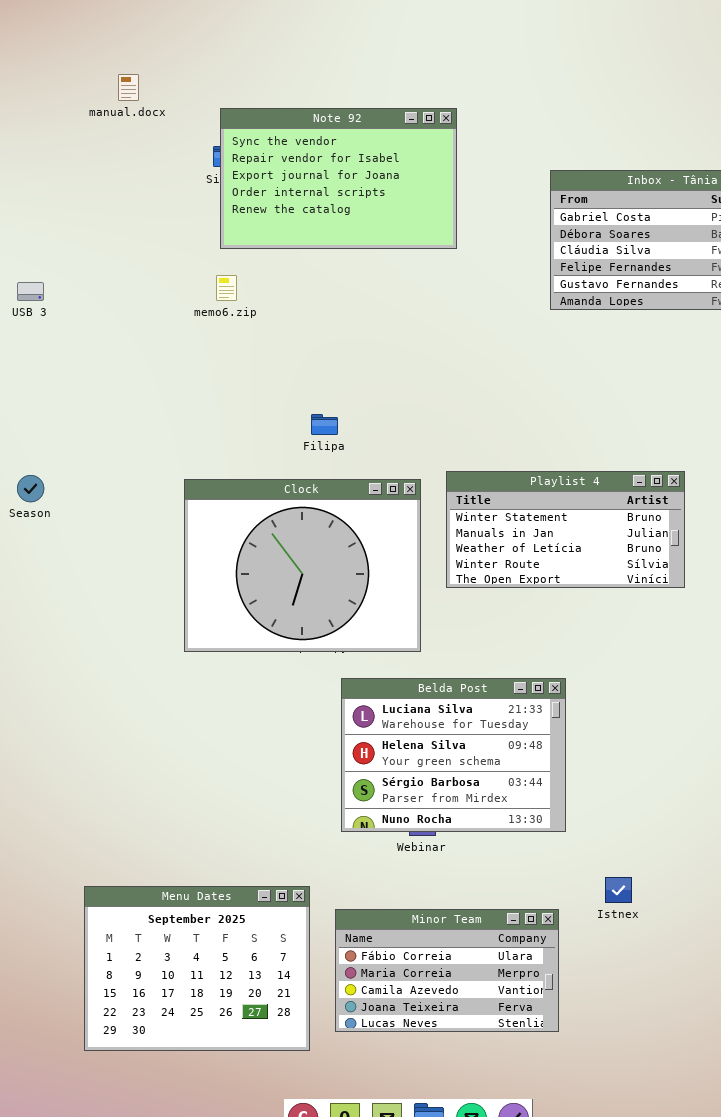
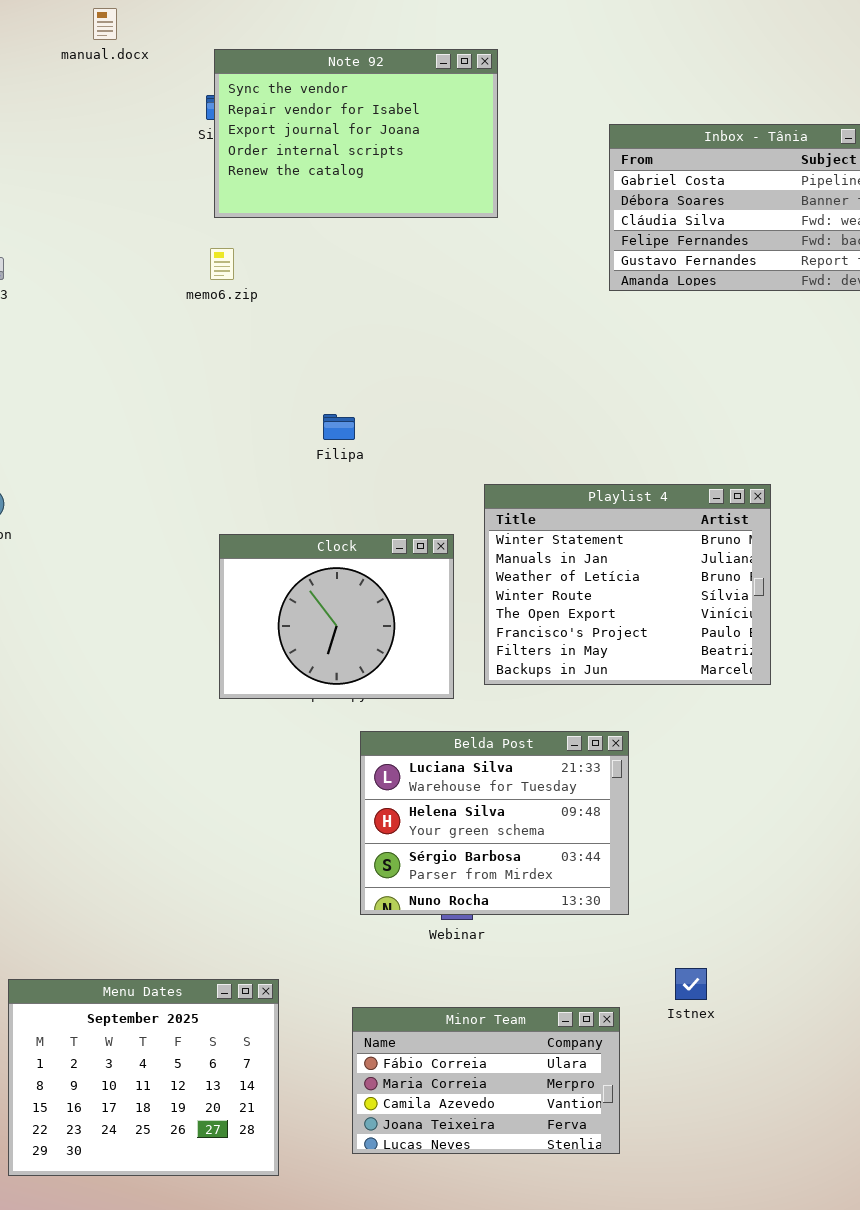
Playlist 4: [446,471,685,588] -> [484,484,771,685], resized
Clock: [184,479,421,652] -> [219,534,454,699], resized
Menu Dates: [84,886,310,1051] -> [8,979,279,1176], moved

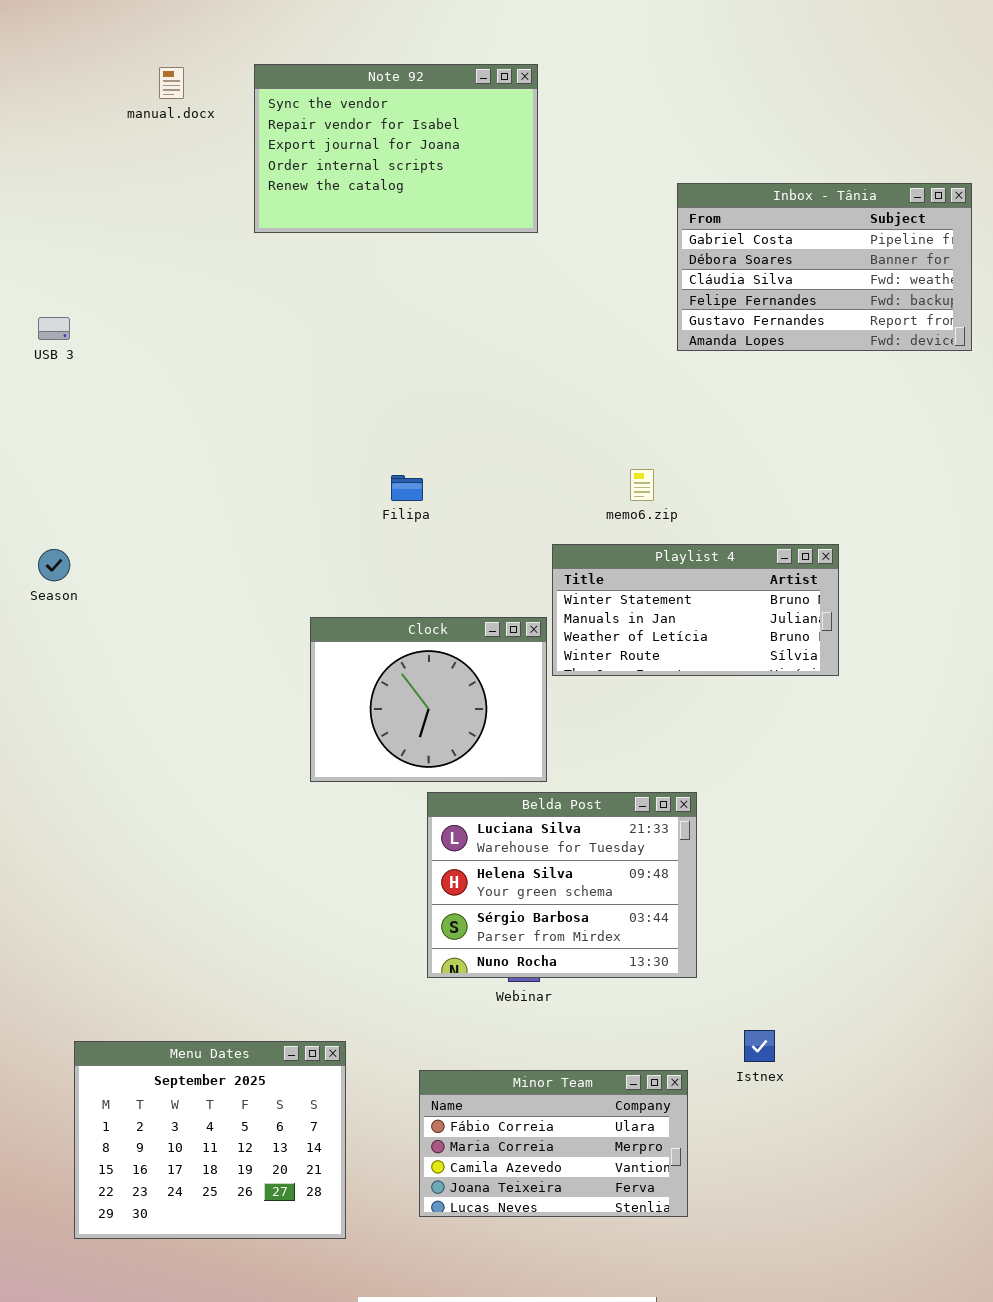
Note 92: [214,49,498,218] -> [254,64,538,233], moved
memo6.zip: [210,248,234,280] -> [630,469,654,501], moved
Playlist 4: [484,484,771,685] -> [552,544,839,676], resized
Clock: [219,534,454,699] -> [310,617,547,782], moved

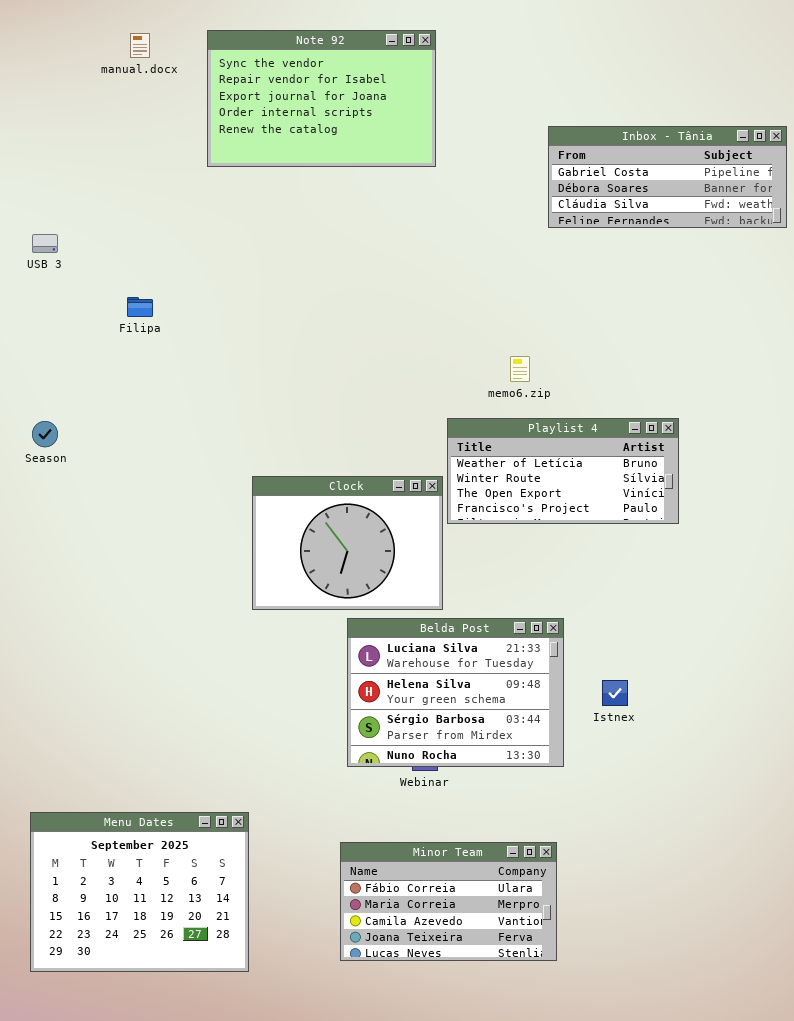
Inbox - Tânia: [677,183,972,351] -> [548,126,787,228], resized
Filipa: [391,475,423,501] -> [127,297,153,317], moved
Playlist 4: [552,544,839,676] -> [447,418,679,524], scrolled down 2 rows
Istnex: [744,1030,775,1062] -> [602,680,628,706], moved
Menu Dates: [74,1041,346,1239] -> [30,812,249,972], moved

